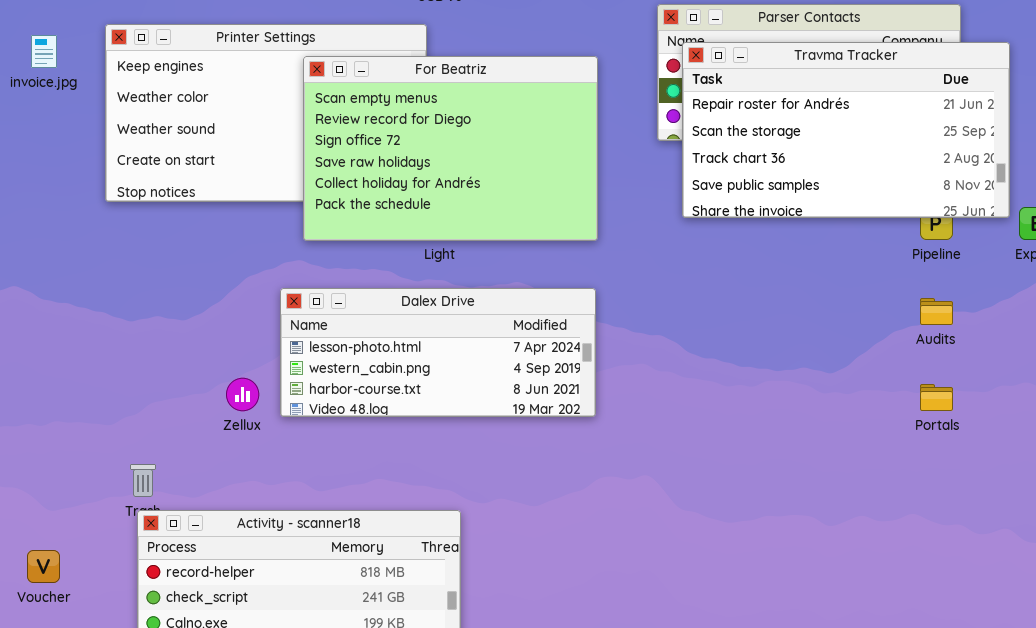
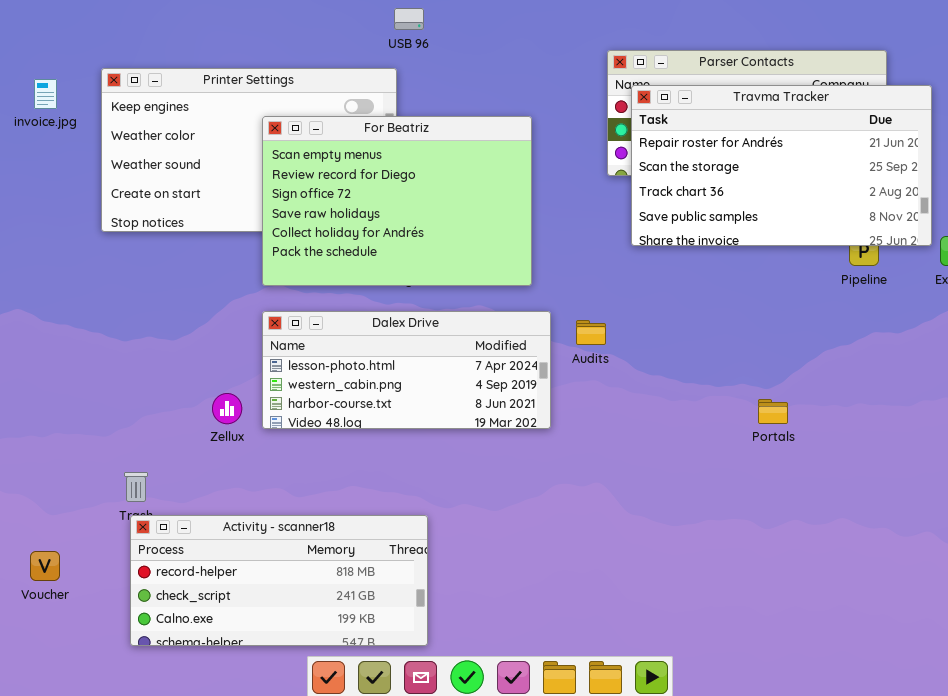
For Beatriz: [303,56,598,241] -> [262,116,532,286], moved
Audits: [920,298,953,325] -> [576,320,606,345], moved
Portals: [920,384,953,411] -> [758,399,788,424], moved

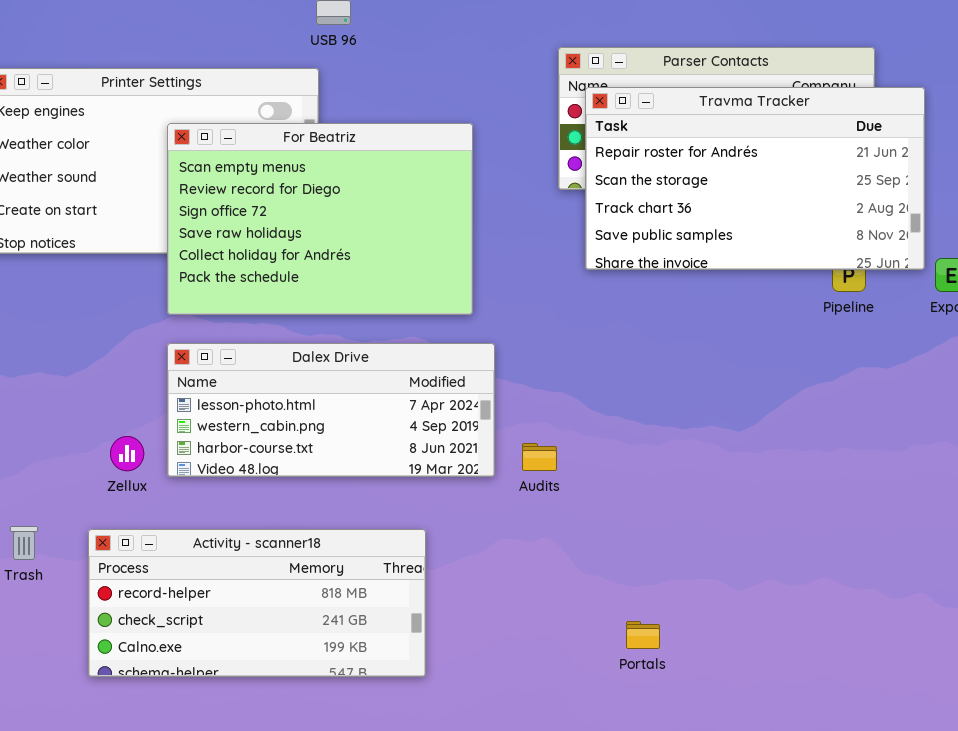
Audits: [576,320,606,345] -> [522,443,557,471], moved
Portals: [758,399,788,424] -> [626,621,660,649], moved
Activity - scanner18: [130,515,428,646] -> [88,529,426,677], moved

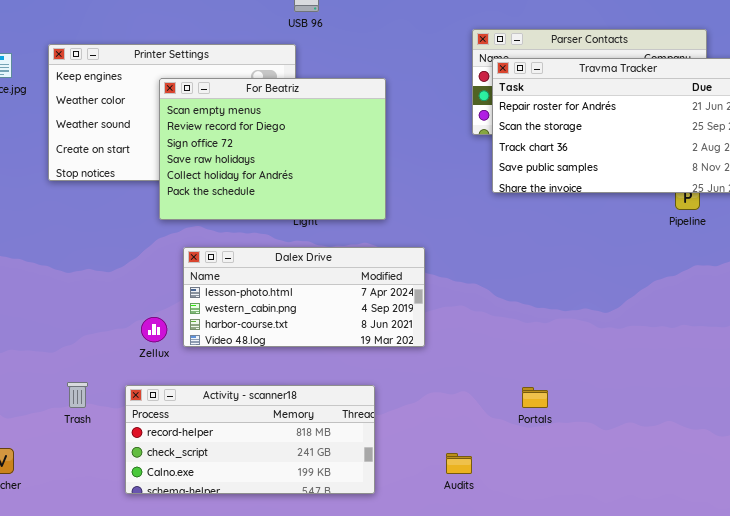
For Beatriz: [167,123,473,315] -> [159,78,386,220], moved
Audits: [522,443,557,471] -> [446,453,472,474], moved
Portals: [626,621,660,649] -> [522,387,548,408], moved

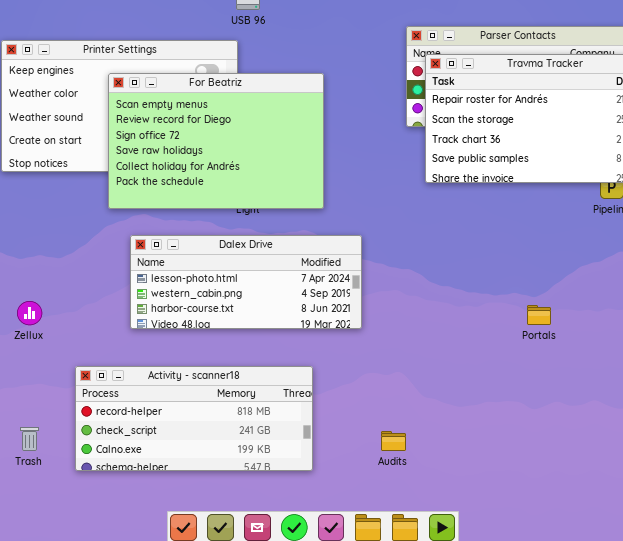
Zellux: [141,317,167,342] -> [17,301,42,325], moved
Trash: [67,382,88,408] -> [20,427,39,451], moved
Portals: [522,387,548,408] -> [527,305,551,325], moved

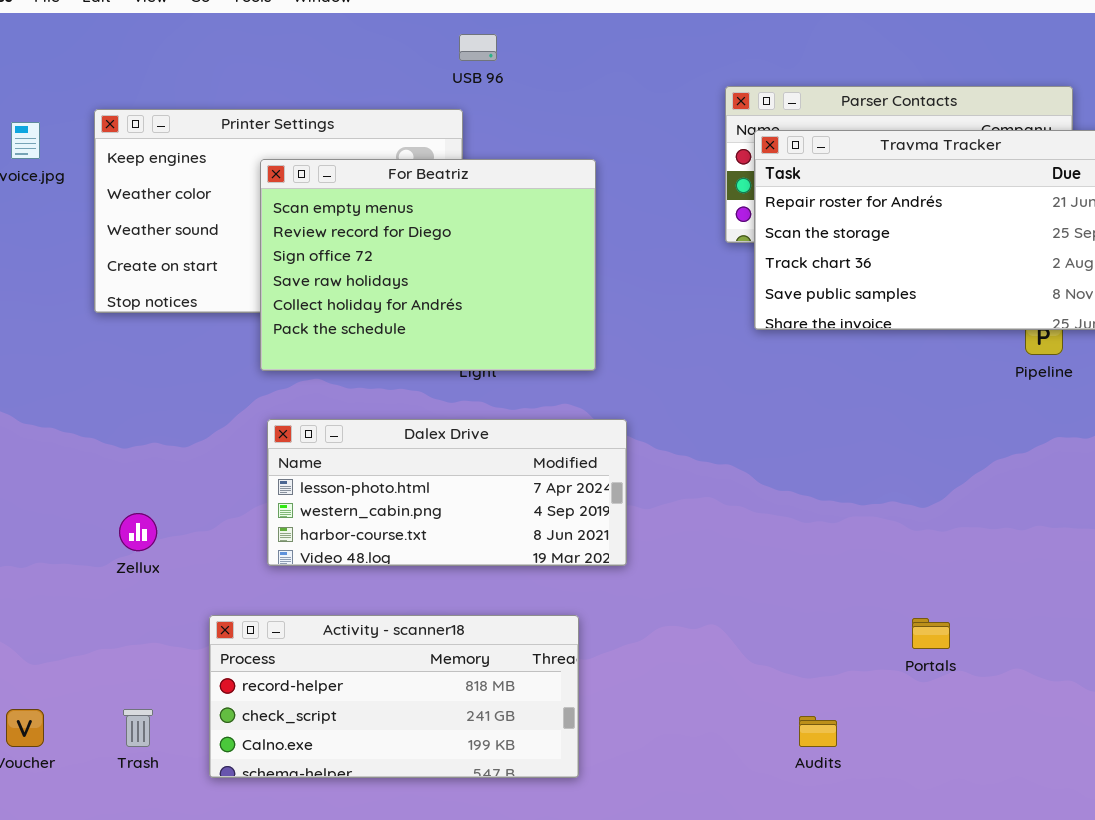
Dalex Drive: [130,235,362,329] -> [267,419,627,566], moved
Portals: [527,305,551,325] -> [912,618,950,649], moved
Audits: [381,431,406,451] -> [799,716,837,747], moved

